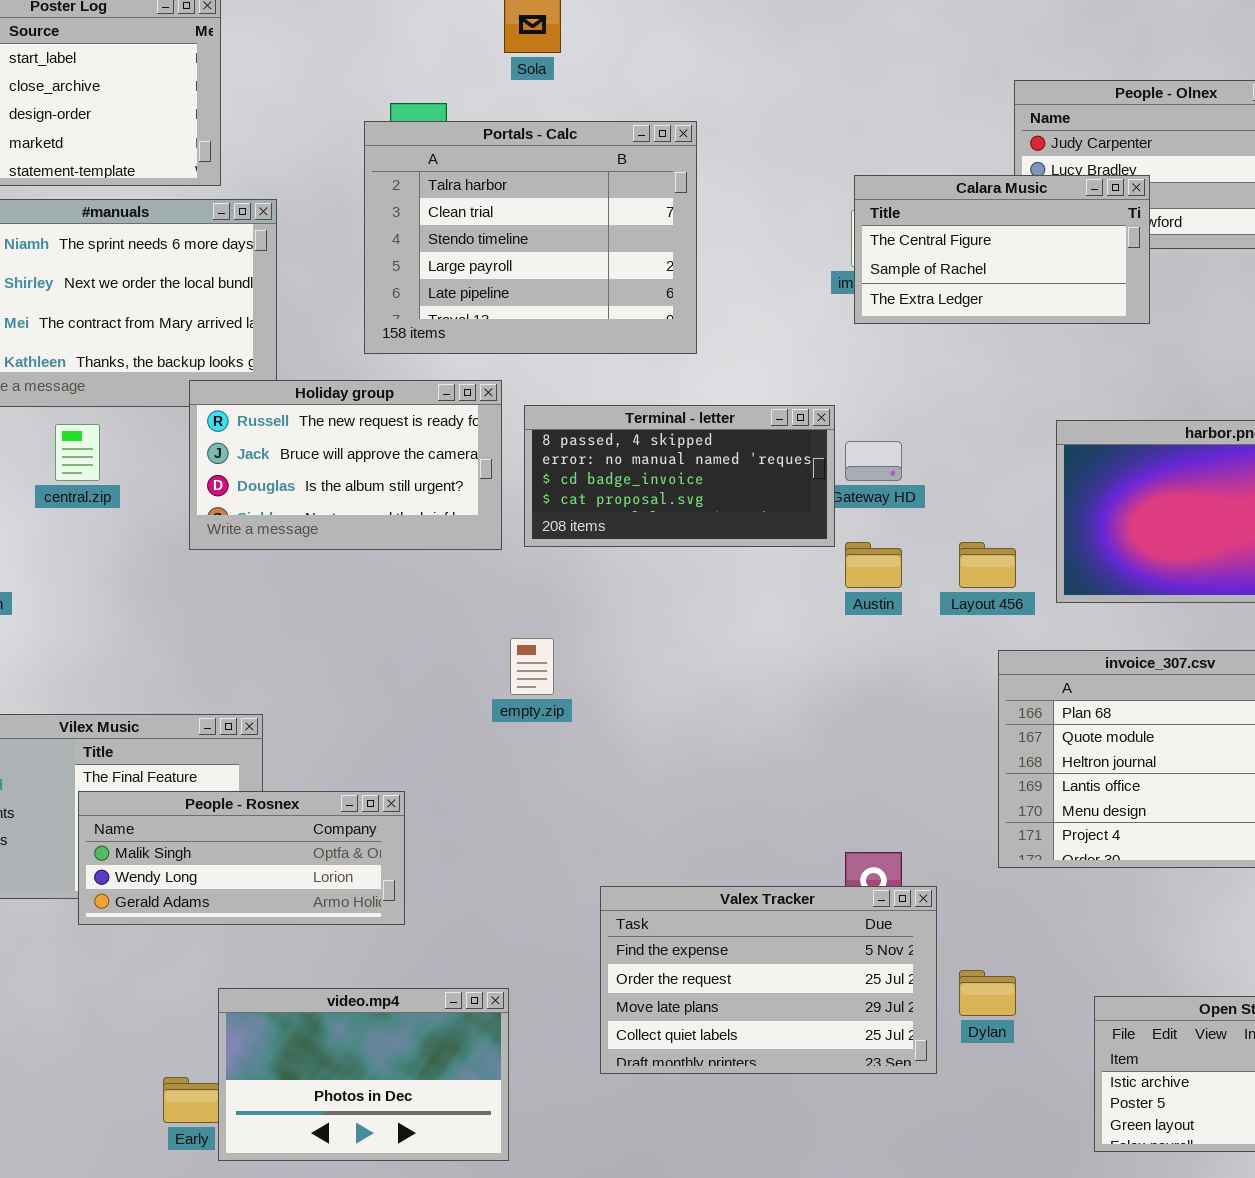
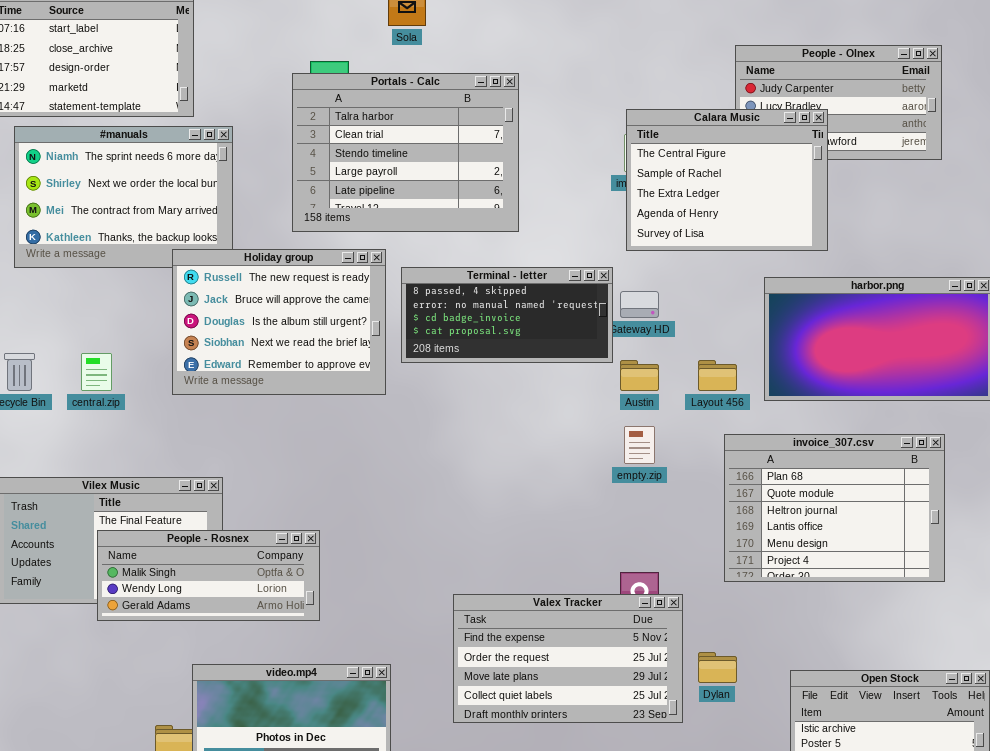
Calara Music: [854,175,1150,324] -> [626,109,828,251], resized
Holiday group: [189,380,502,550] -> [172,249,386,395], resized
central.zip: [55,424,100,481] -> [81,353,112,391], moved
empty.zip: [510,638,554,695] -> [624,426,655,464], moved

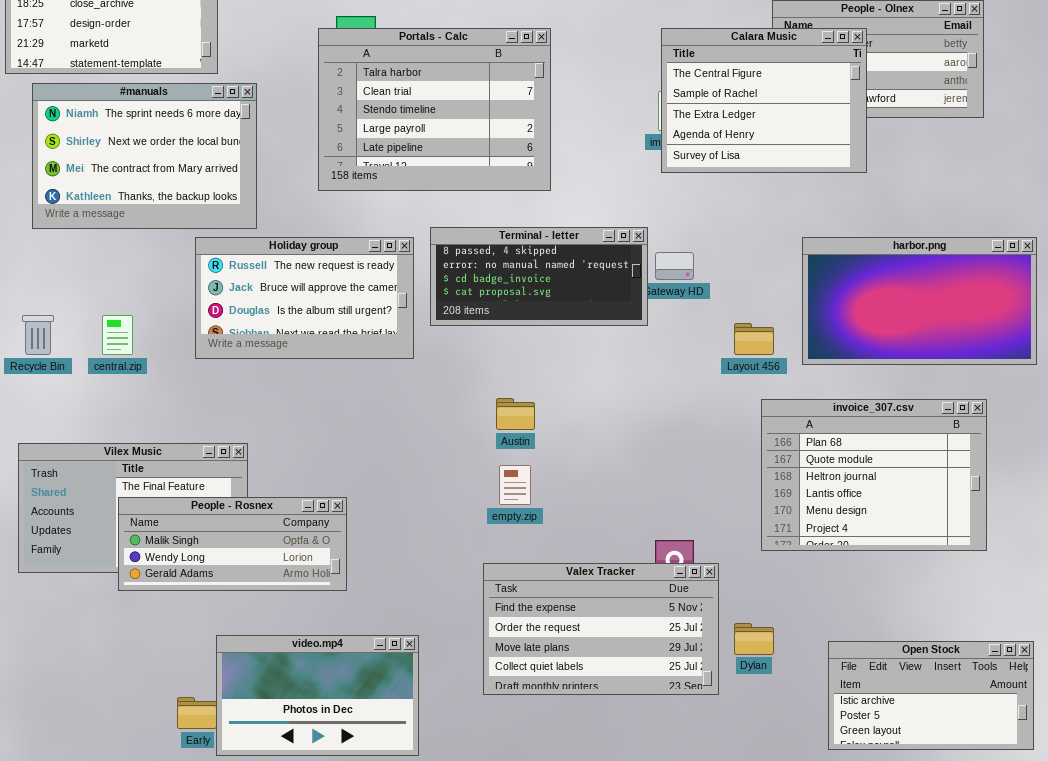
Calara Music: [626,109,828,251] -> [661,28,867,173], moved
Holiday group: [172,249,386,395] -> [195,237,414,359], resized
Austin: [620,360,659,391] -> [496,398,535,430], moved
empty.zip: [624,426,655,464] -> [499,465,531,505], moved

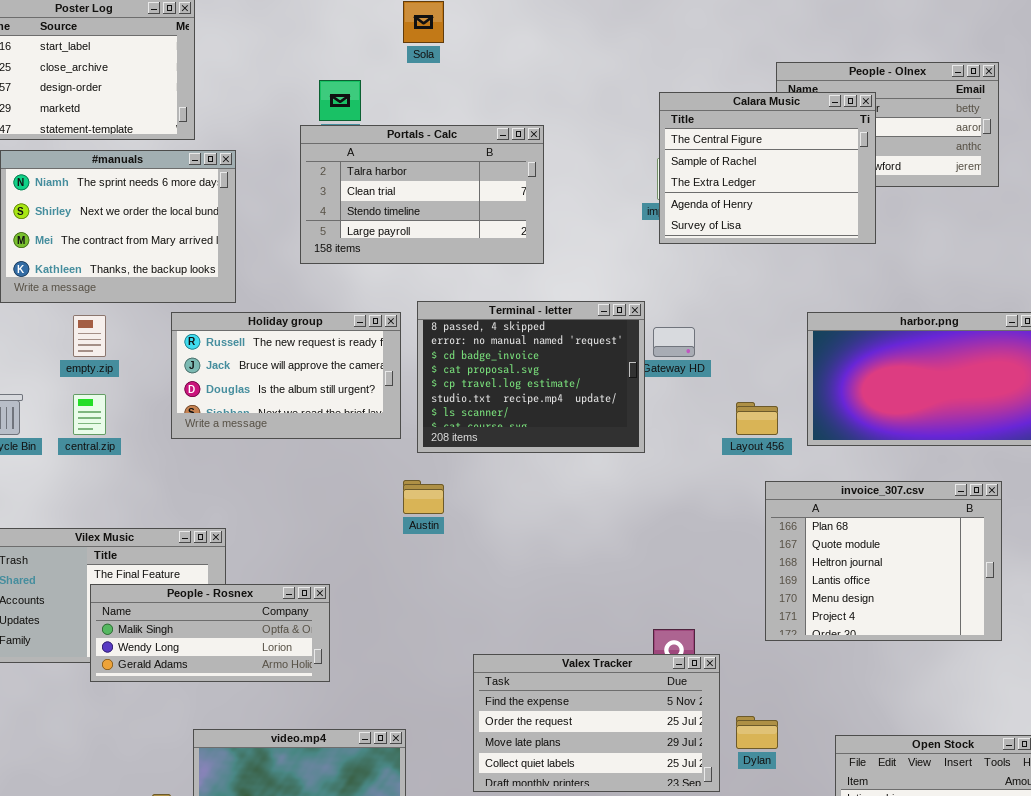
Portals - Calc: [318,28,551,191] -> [300,125,544,264], resized
Terminal - letter: [430,227,648,326] -> [417,301,645,453], resized
Austin: [496,398,535,430] -> [403,480,444,514], moved
empty.zip: [499,465,531,505] -> [73,315,106,357], moved

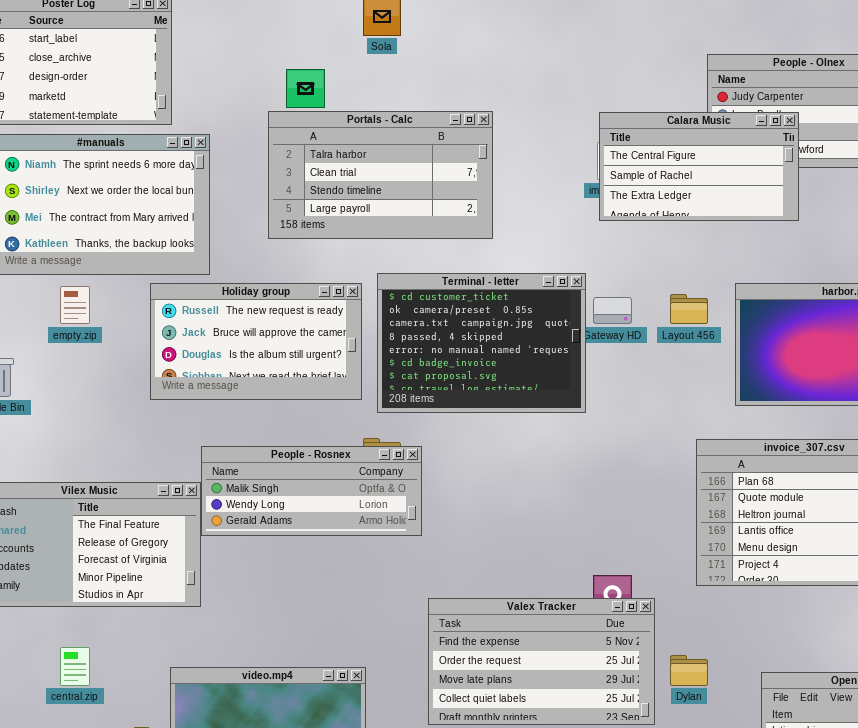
Calara Music: [659,92,876,244] -> [599,112,799,221], resized
Terminal - letter: [417,301,645,453] -> [377,273,586,413], scrolled up 3 rows
central.zip: [73,394,106,435] -> [60,647,90,686], moved
Layout 456: [736,402,778,435] -> [670,294,708,324], moved
People - Rosnex: [90,584,330,682] -> [201,446,422,536], moved

